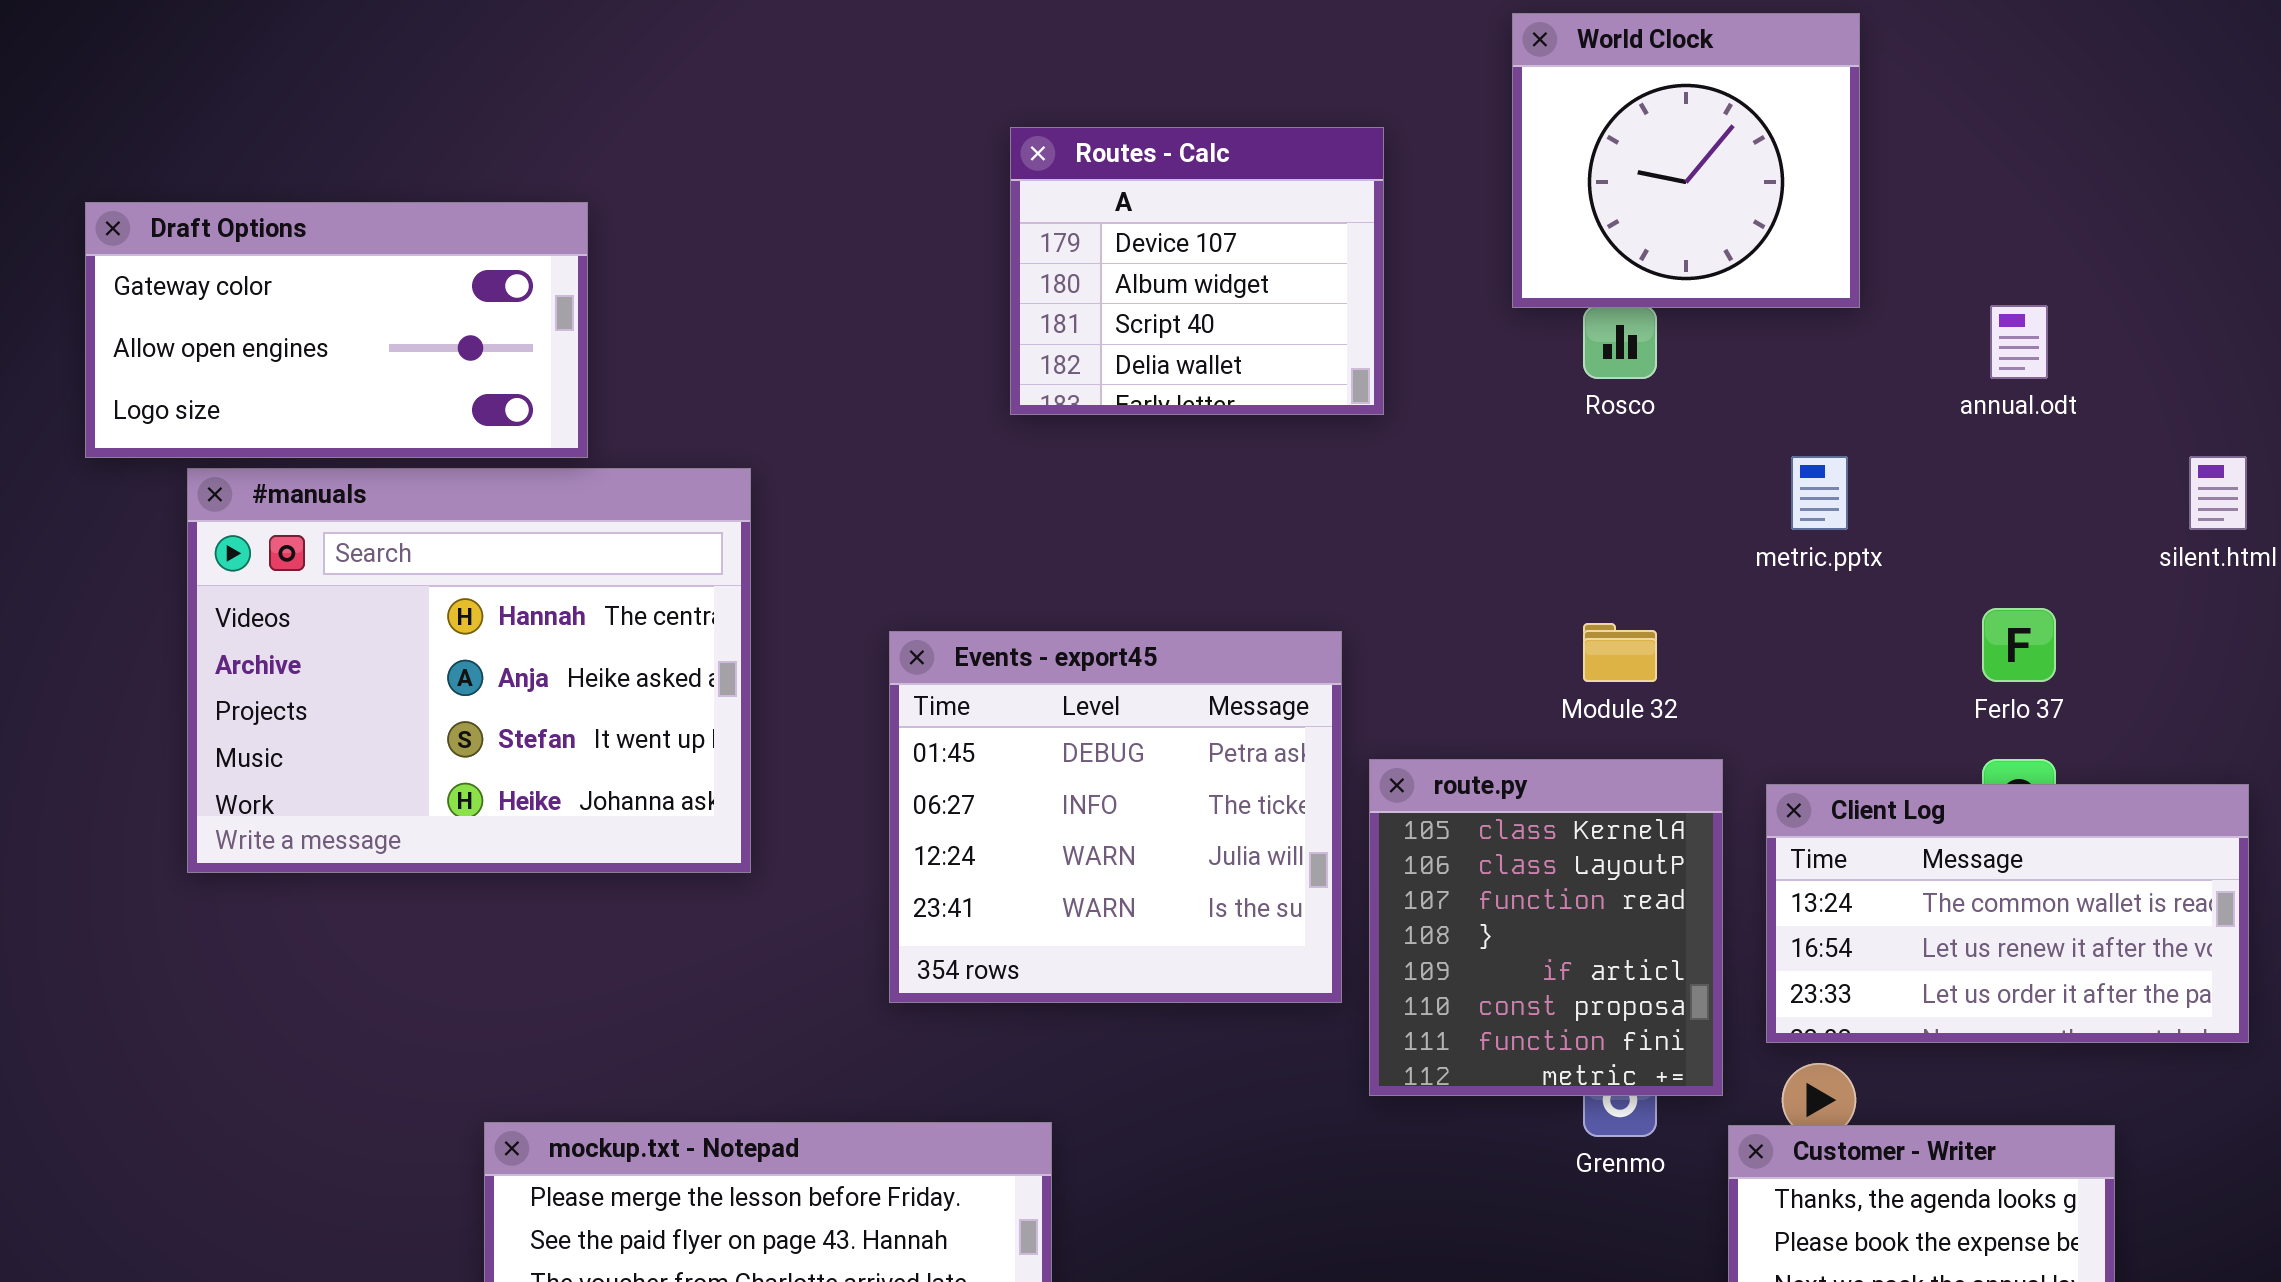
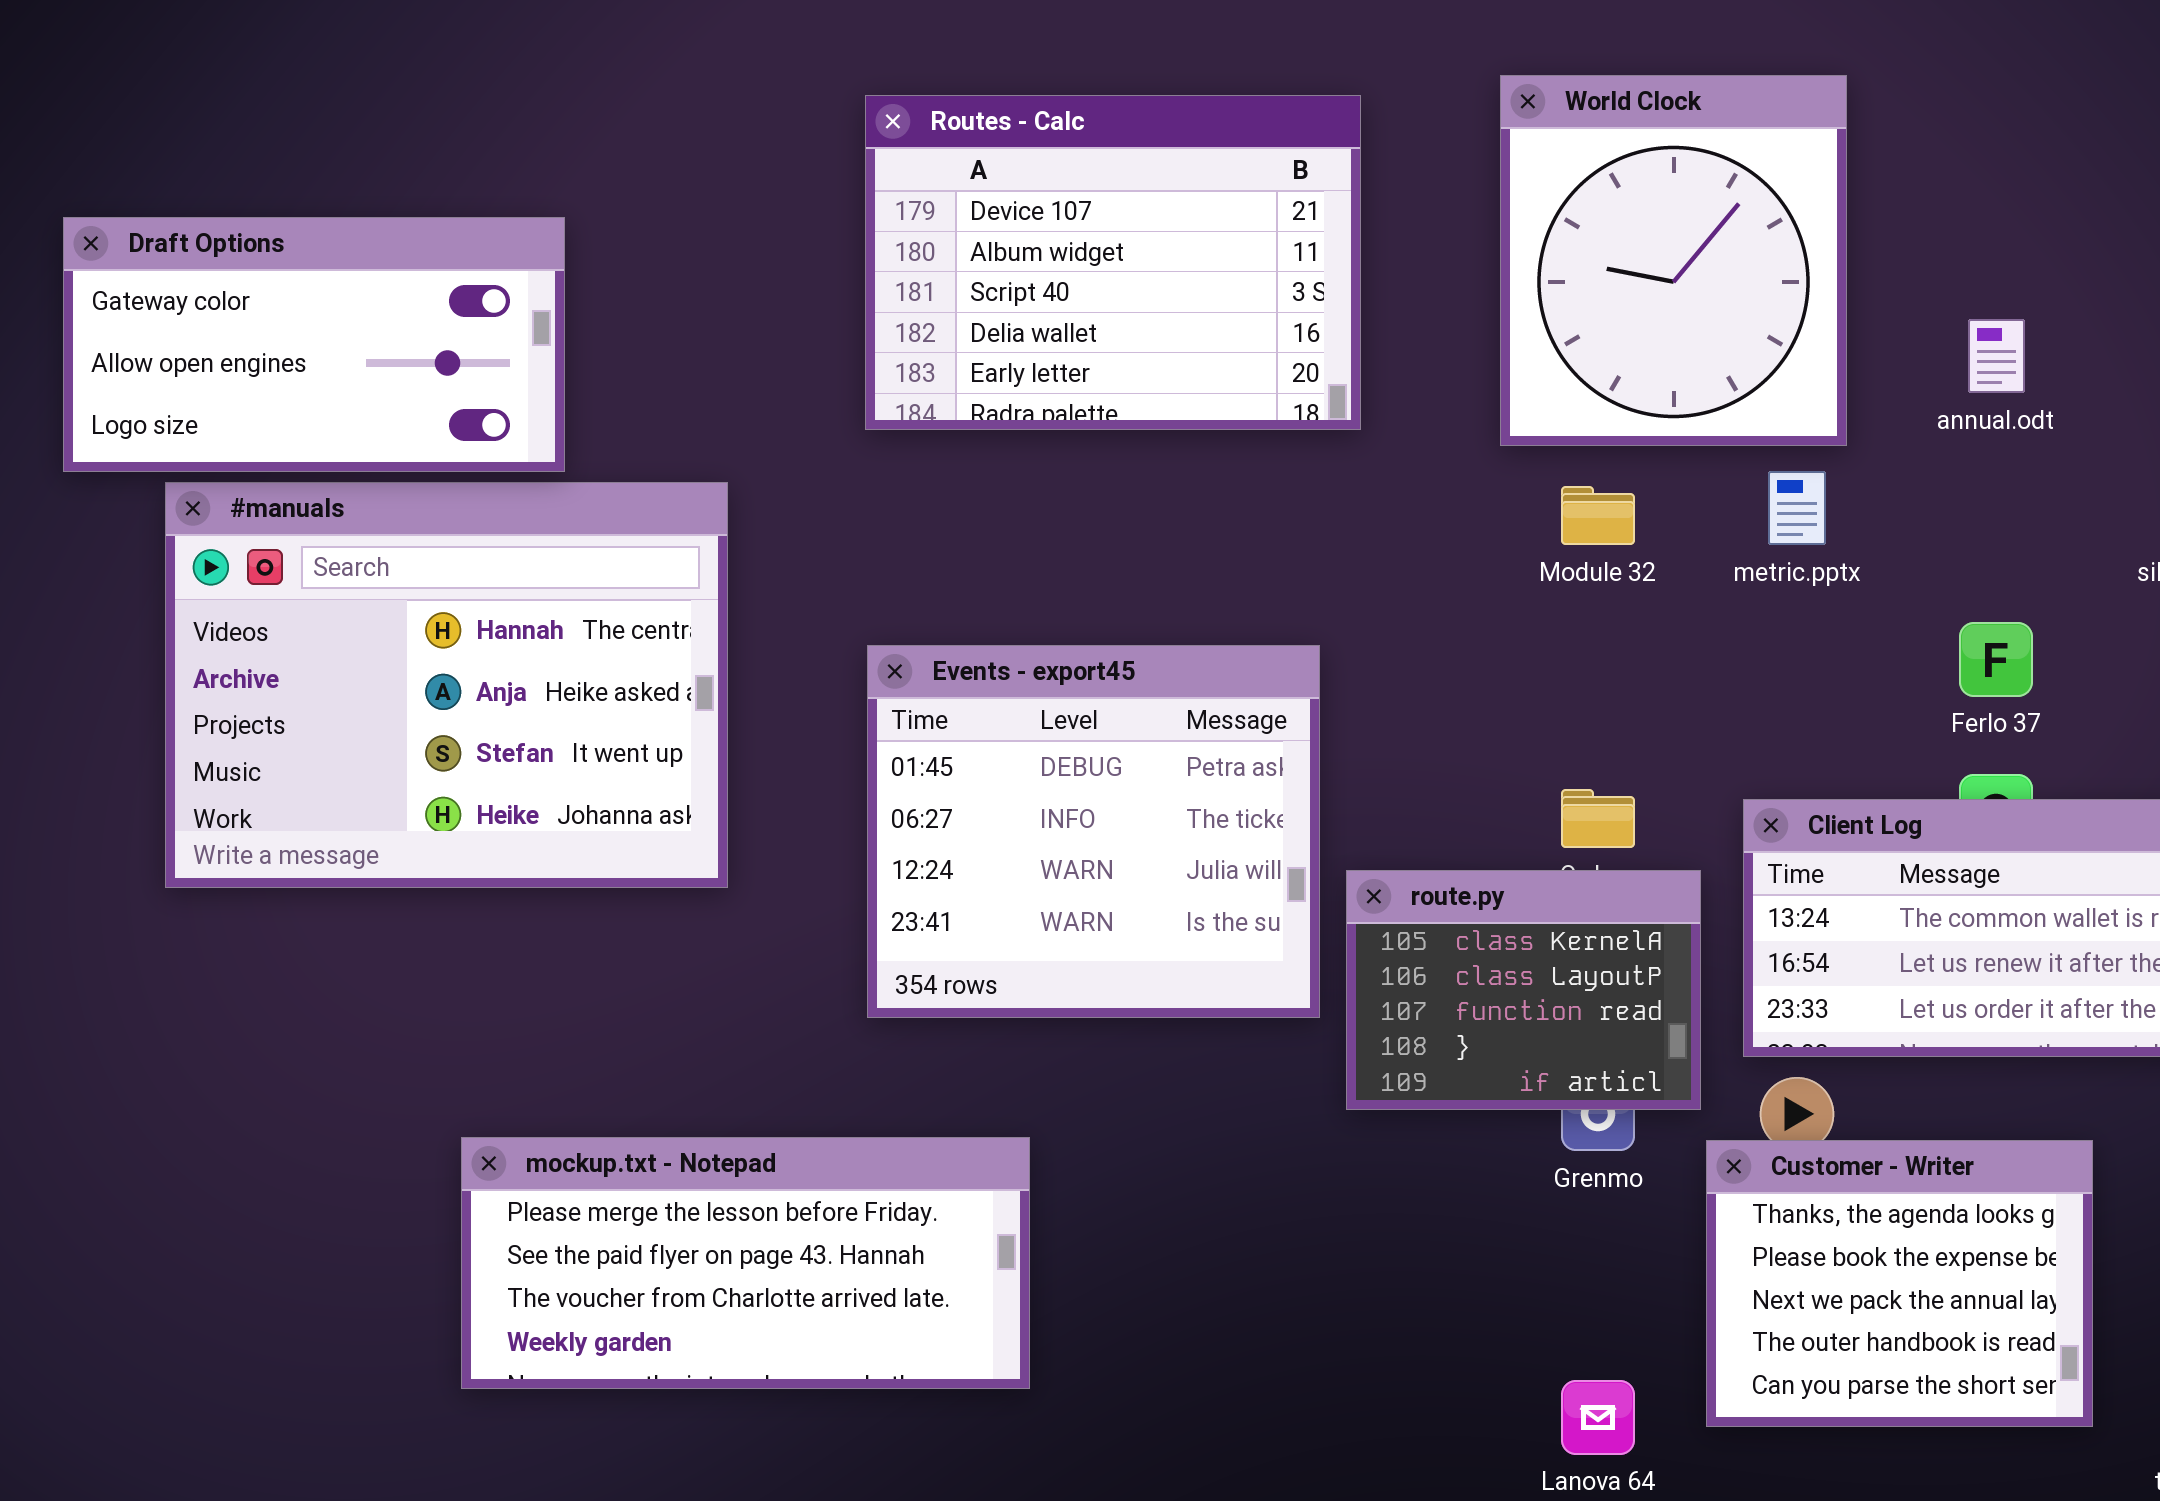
World Clock: [1512,13,1860,308] -> [1500,75,1847,446], moved, resized
Routes - Calc: [1010,127,1384,415] -> [865,95,1361,430], resized
Module 32: [1583,623,1657,682] -> [1561,486,1635,545], moved
route.py: [1369,759,1723,1096] -> [1346,870,1701,1110], resized

